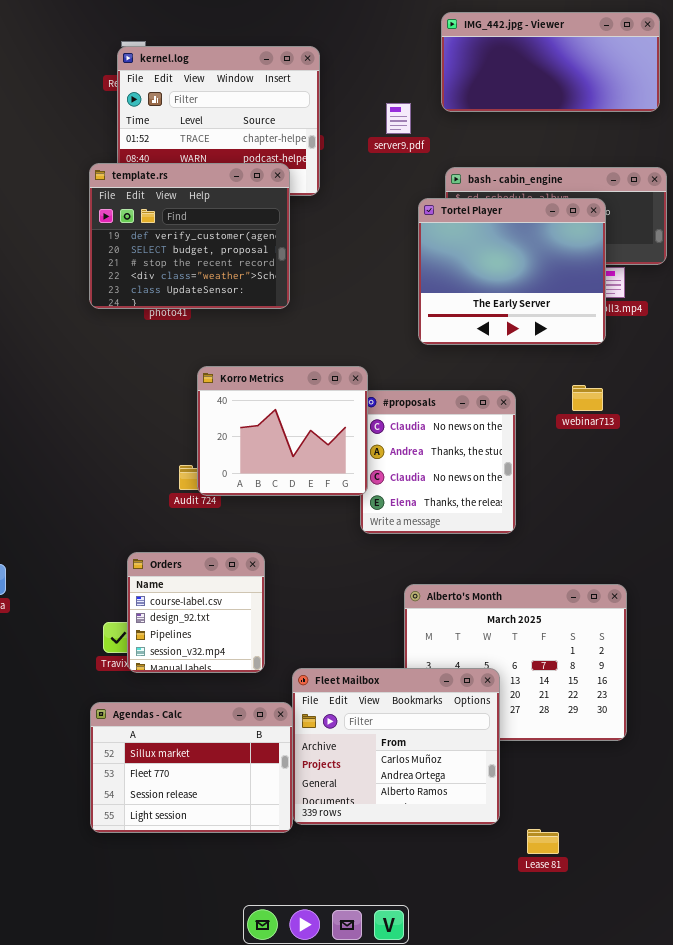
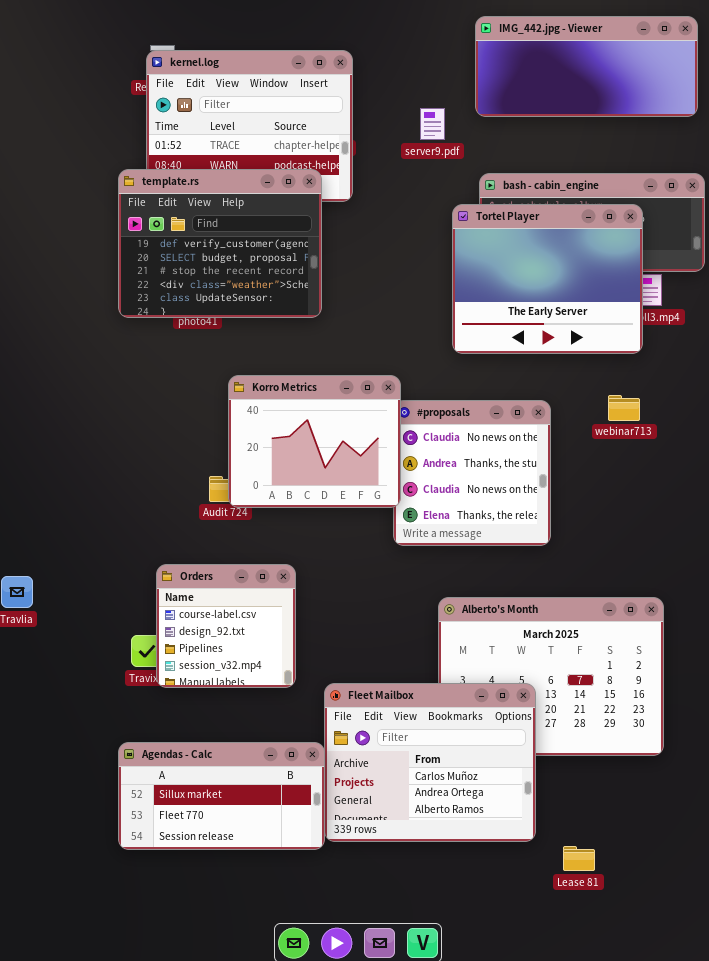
Agendas - Calc: [90,702,293,833] -> [118,742,325,850], resized

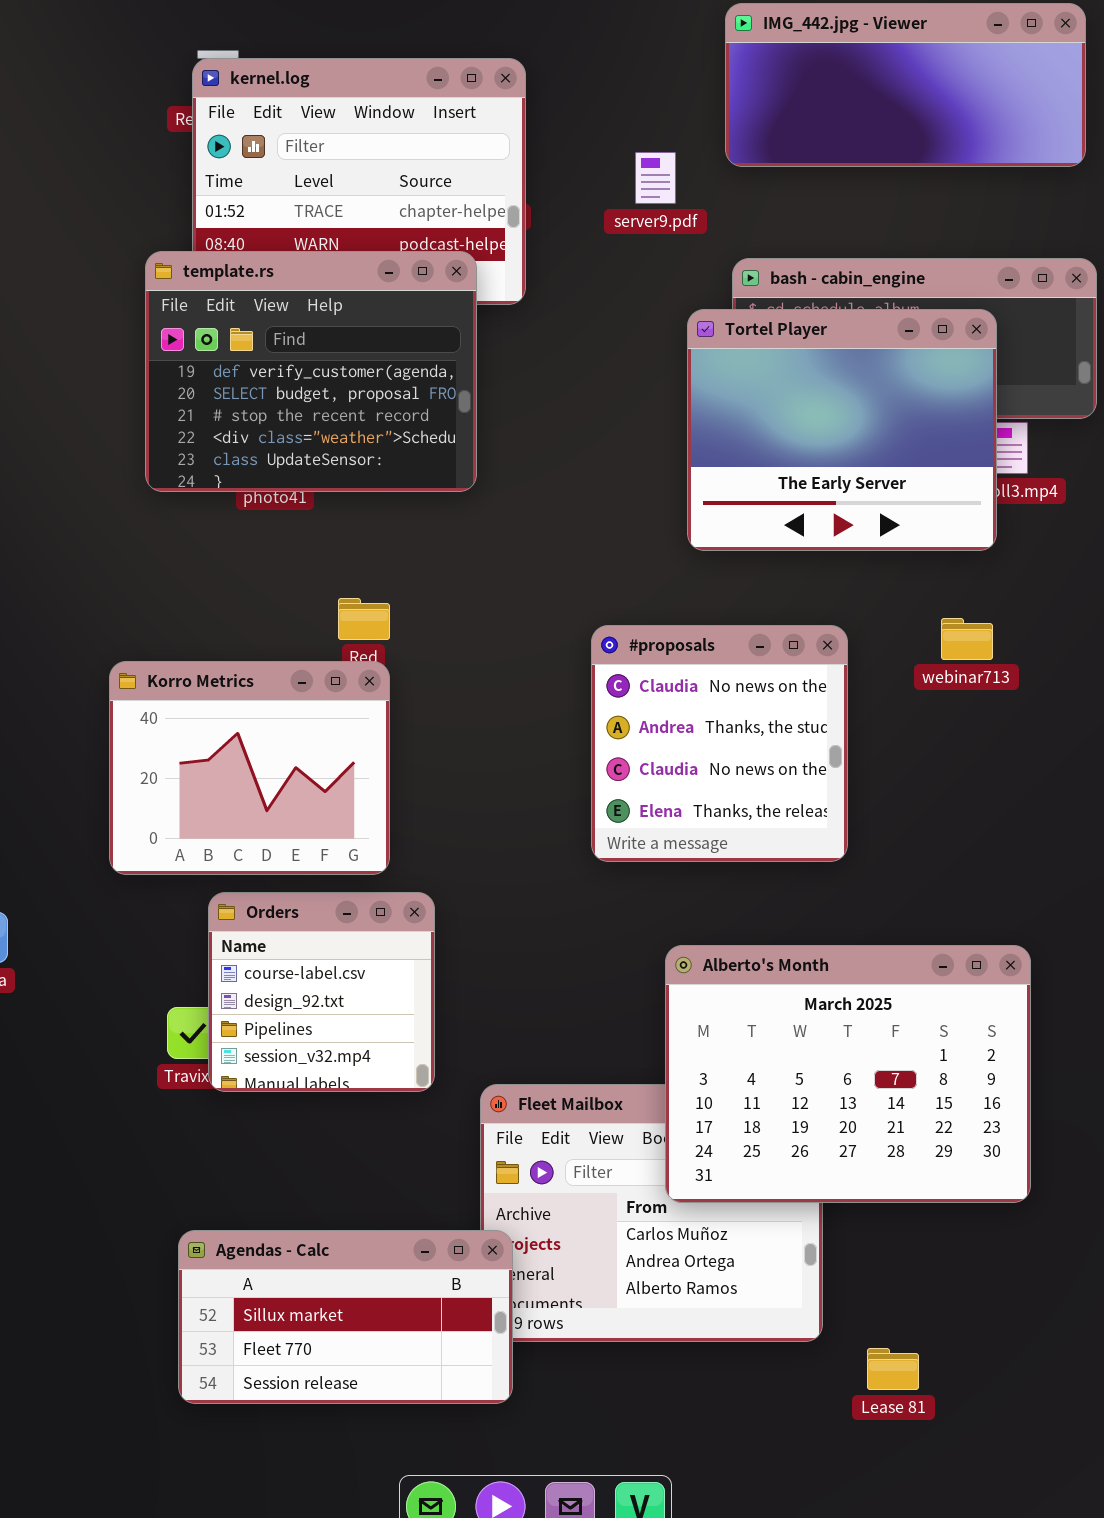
Korro Metrics: [228,375,401,508] -> [109,661,390,875], moved
Alberto's Month: [438,597,664,756] -> [665,945,1031,1203], raised
Agendas - Calc: [118,742,325,850] -> [178,1230,513,1404], moved

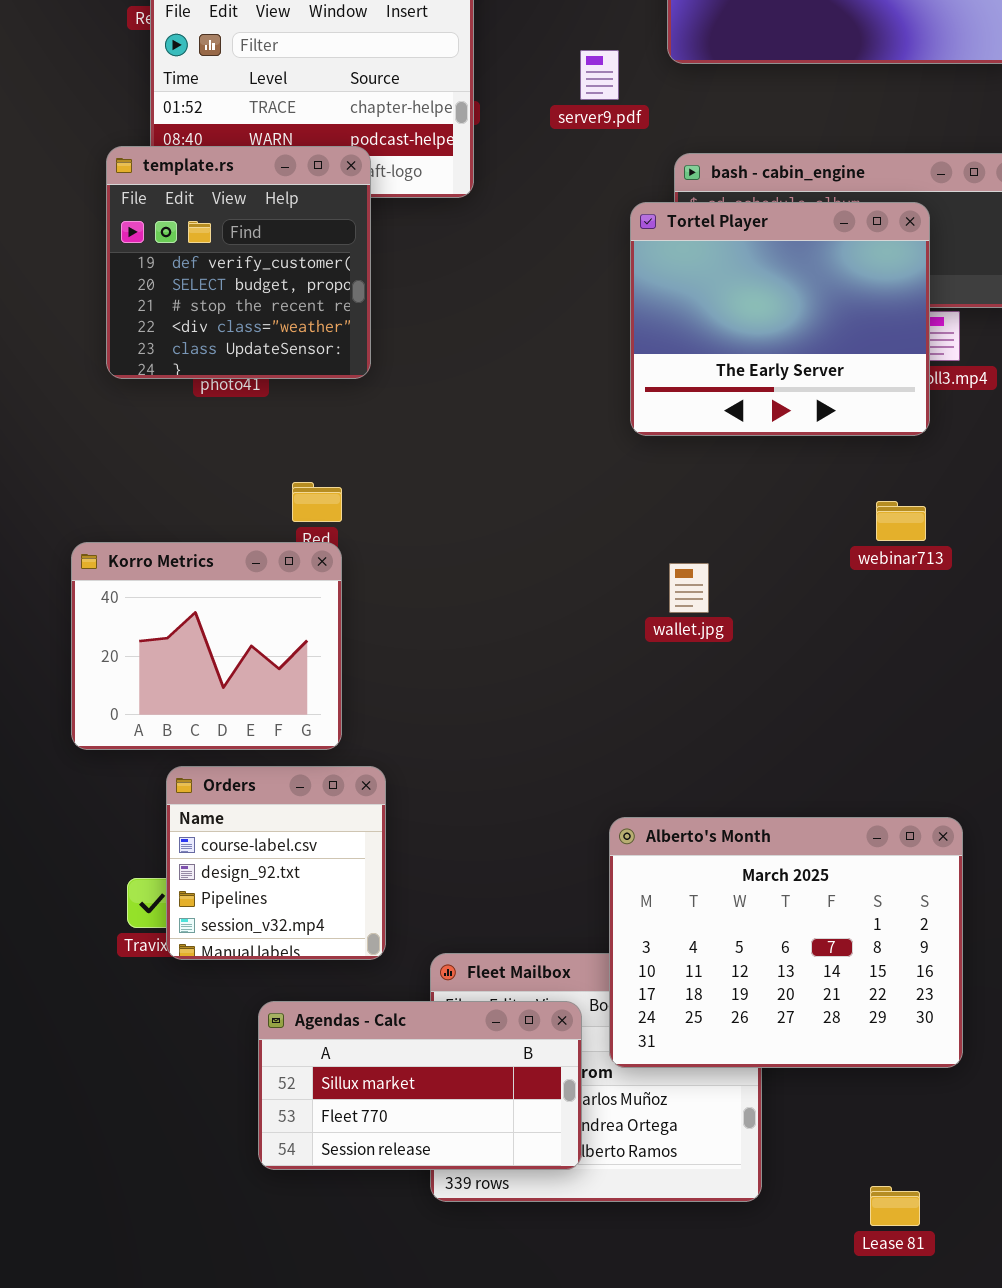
template.rs: [145,251,477,492] -> [106,146,371,379], resized
#proposals: [591,625,848,862] -> none, closed
Agendas - Calc: [178,1230,513,1404] -> [258,1001,582,1170], moved
Lease 81: [867,1348,919,1390] -> [870,1186,920,1226], moved

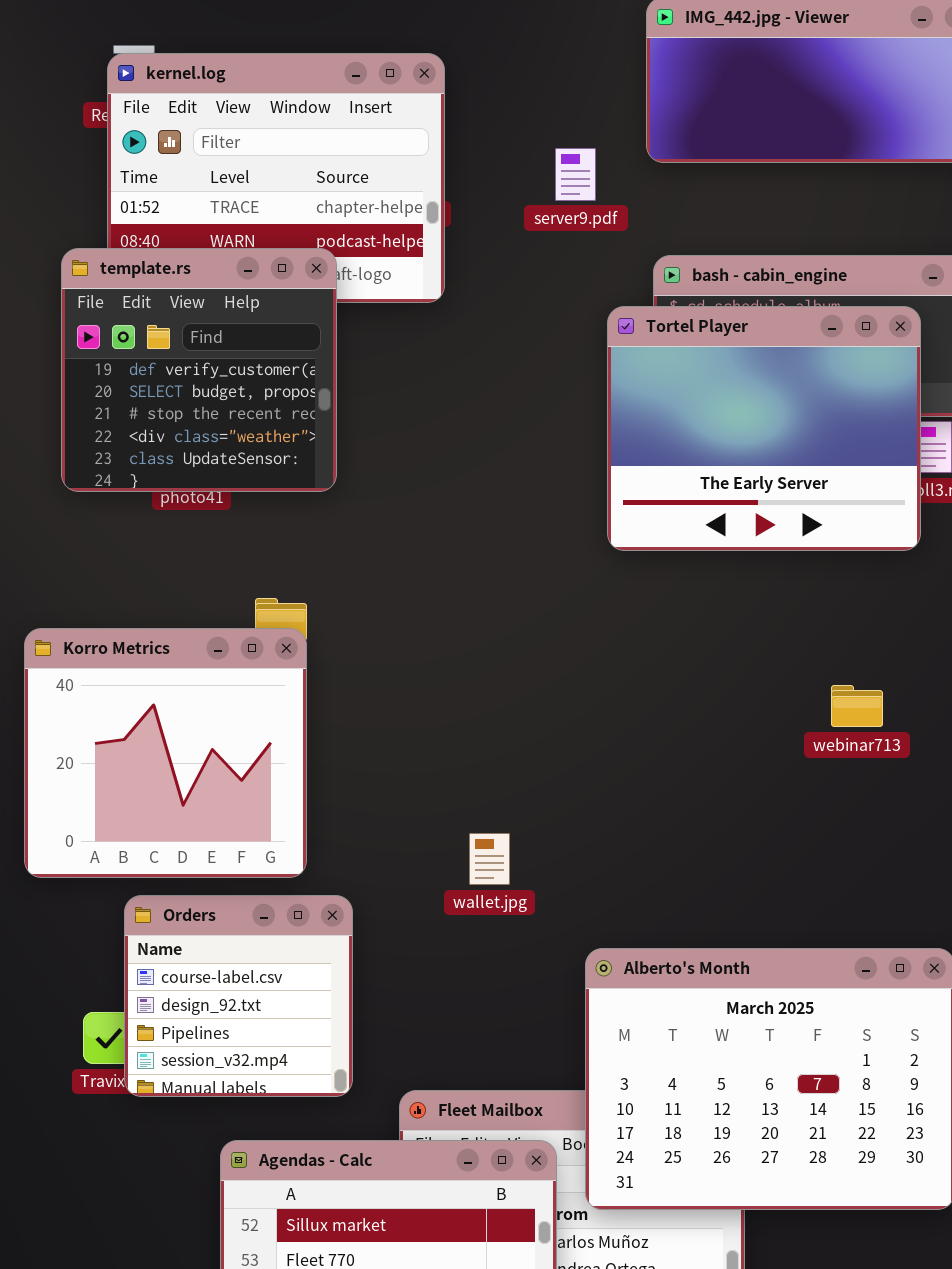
webinar713: [876,501,926,541] -> [831,685,883,727], moved
Korro Metrics: [71,542,342,750] -> [24,628,307,878], resized
wallet.jpg: [669,563,709,613] -> [469,833,510,885], moved

